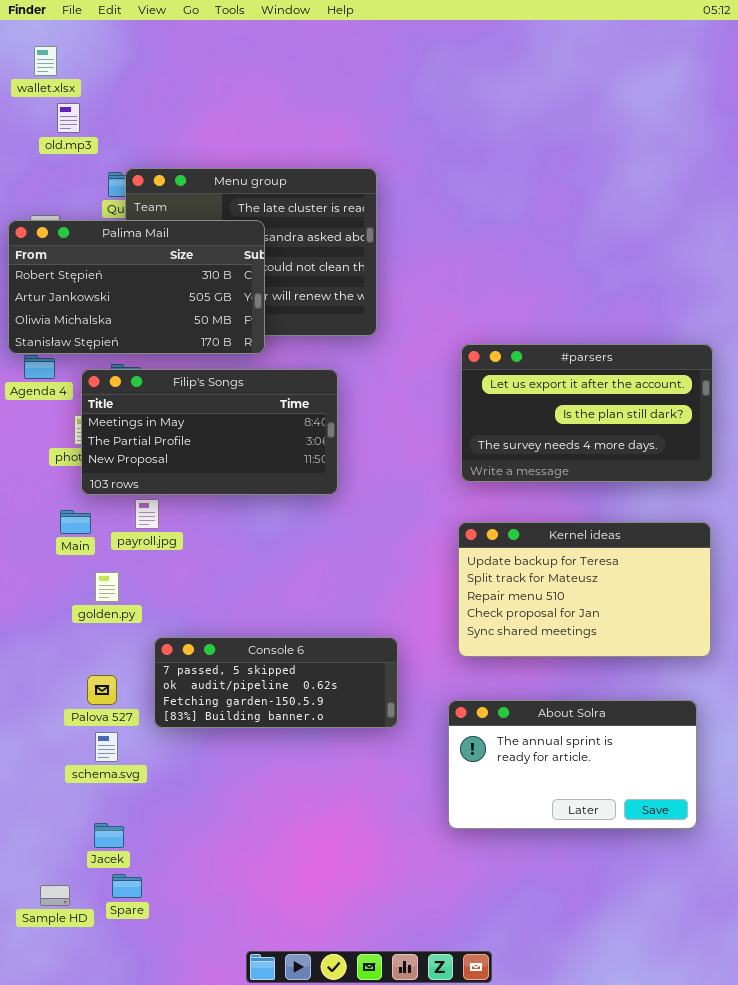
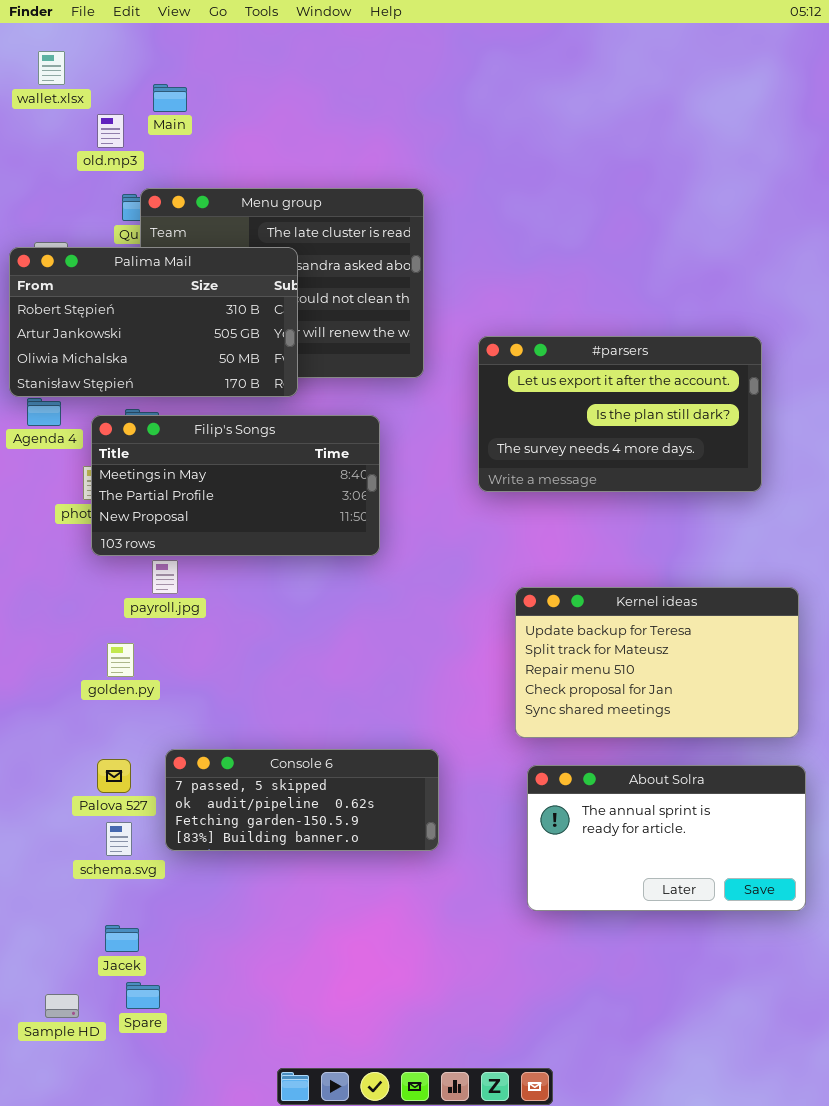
old.mp3: [57,103,80,133] -> [97,114,124,148], moved
#parsers: [461,344,713,482] -> [478,336,762,492], moved
Main: [60,510,91,534] -> [153,84,187,112], moved
Console 6: [154,637,398,728] -> [165,749,439,851], moved
About Solra: [448,700,697,829] -> [527,765,806,911], moved

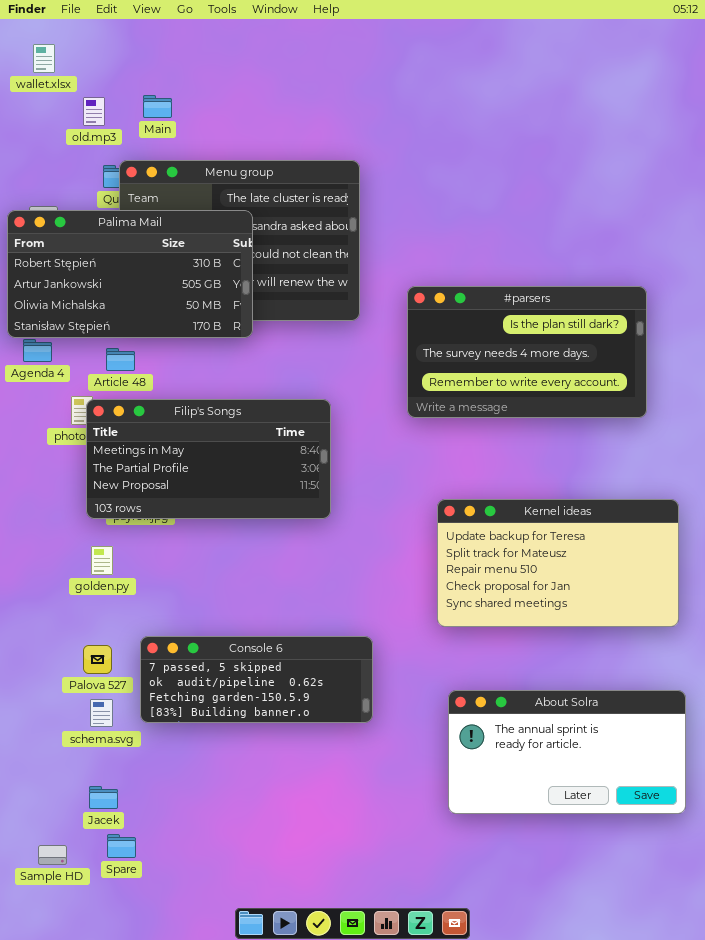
Main: [153,84,187,112] -> [143,95,172,118], moved
#parsers: [478,336,762,492] -> [407,286,647,418], scrolled down 1 row
Filip's Songs: [91,415,380,556] -> [86,399,331,519], moved
About Solra: [527,765,806,911] -> [448,690,686,814], moved

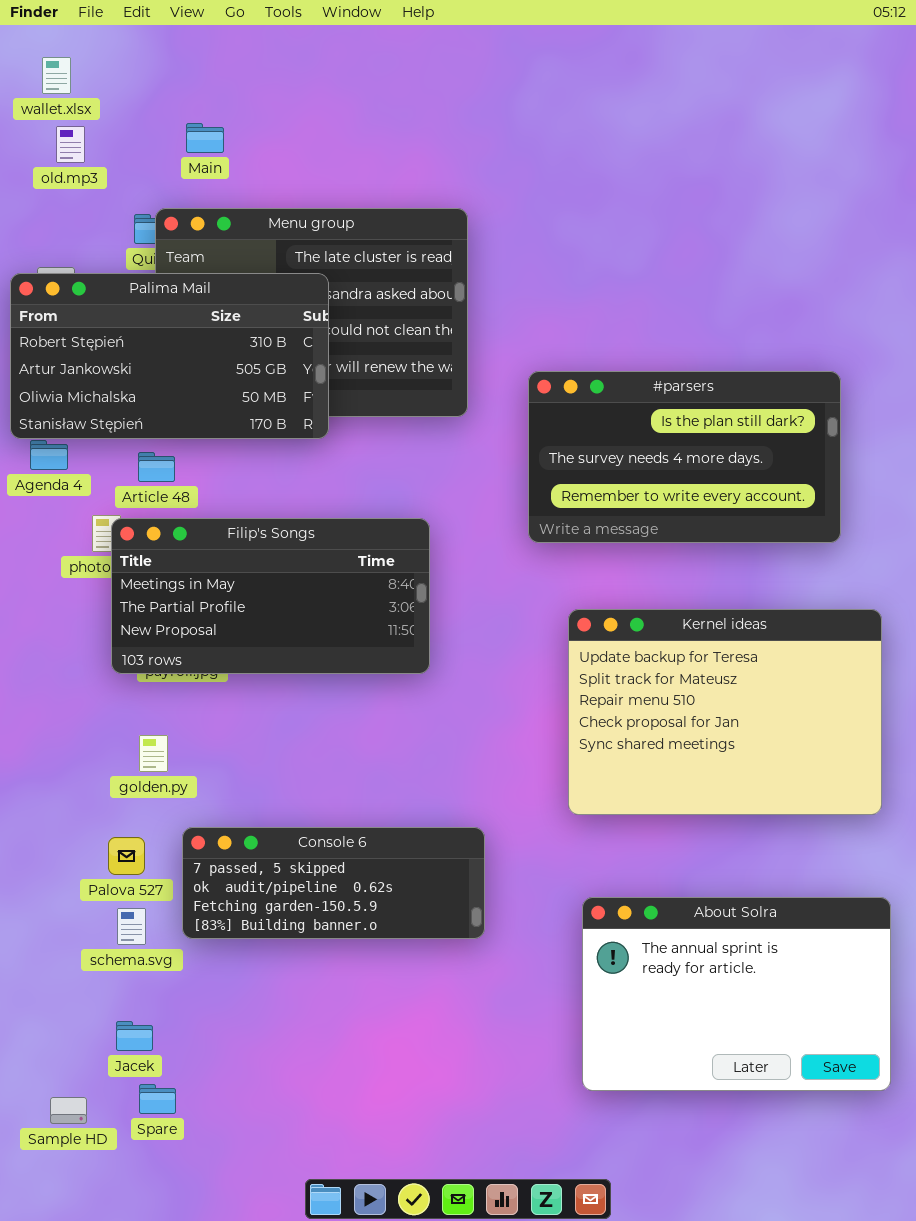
old.mp3: [83,97,105,126] -> [56,126,85,163], moved
Kernel ideas: [437,499,679,627] -> [568,609,882,815], resized
golden.py: [91,546,113,575] -> [139,735,168,772], moved
About Solra: [448,690,686,814] -> [582,897,891,1091], resized

